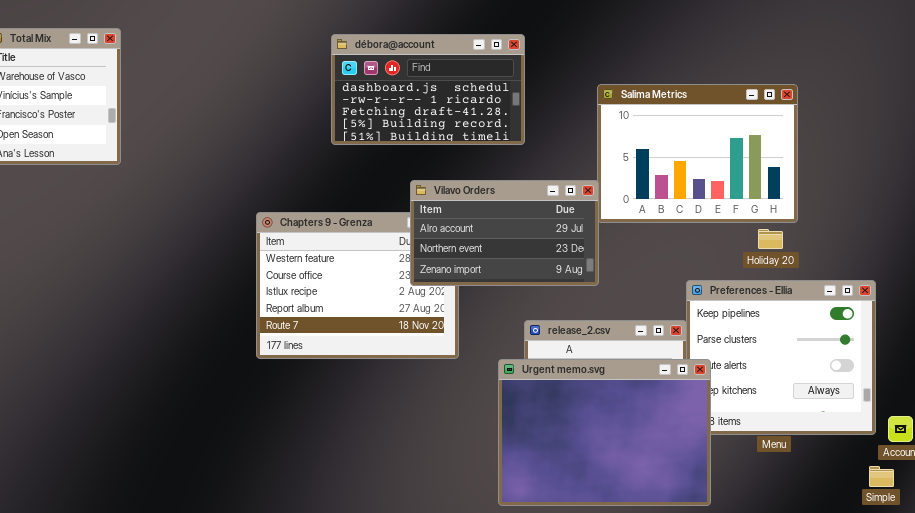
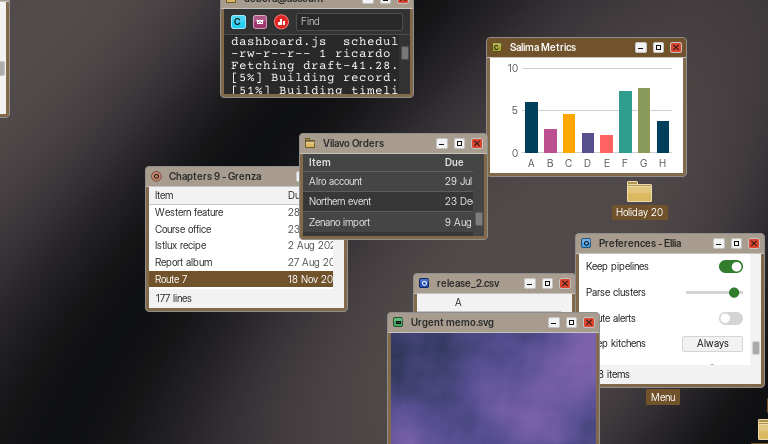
Holiday 20: [758,229,783,249] -> [627,181,652,202], moved

